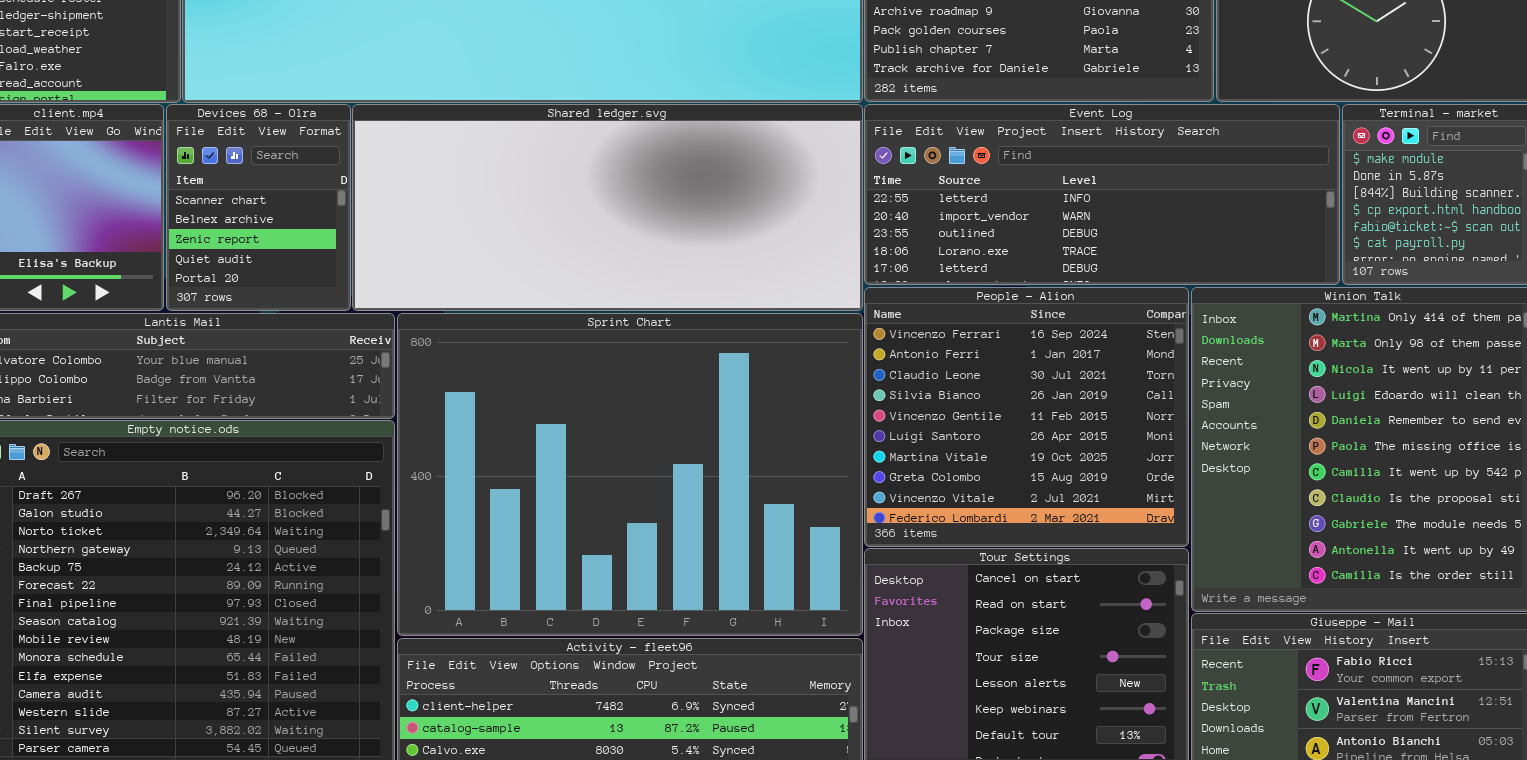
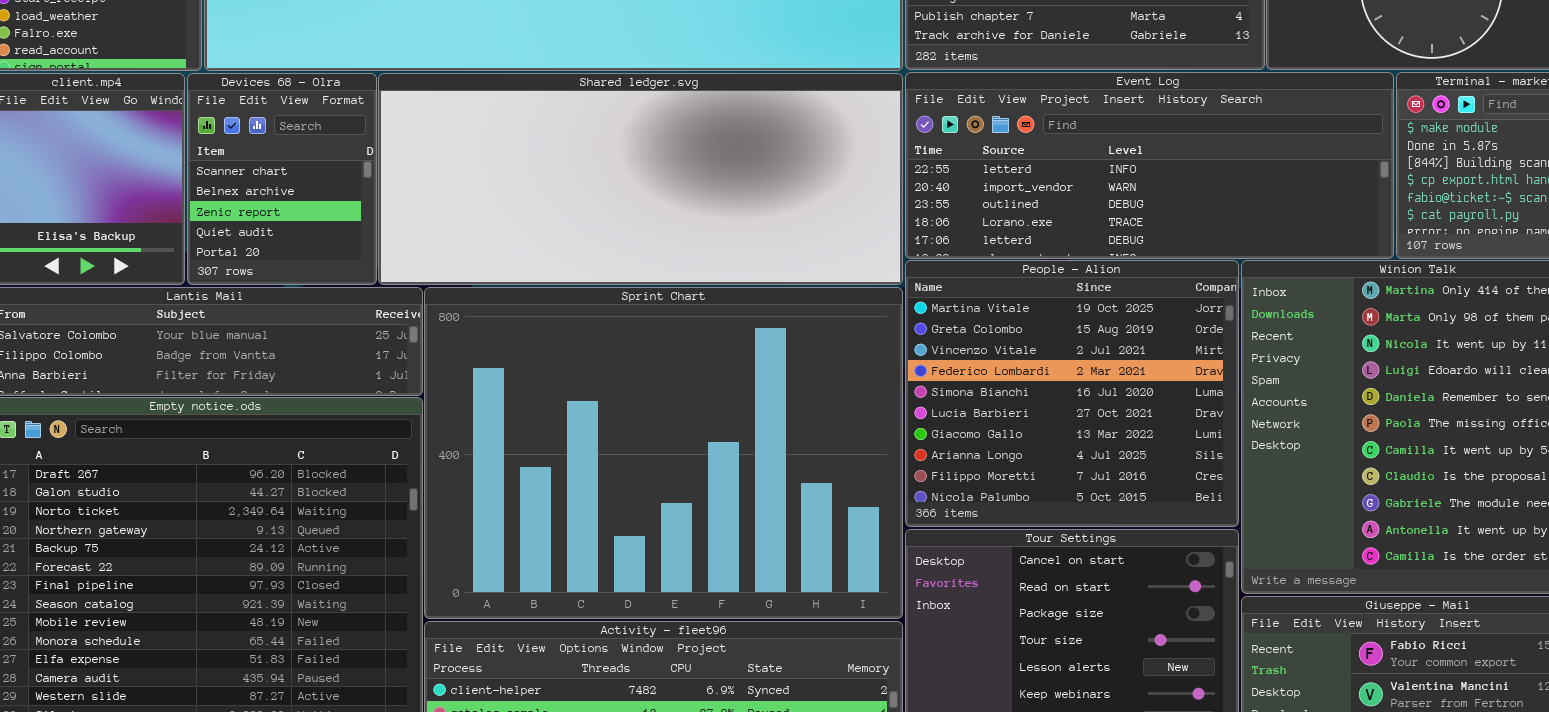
People - Alion: [864,287,1189,547] -> [905,260,1239,527], scrolled down 6 rows

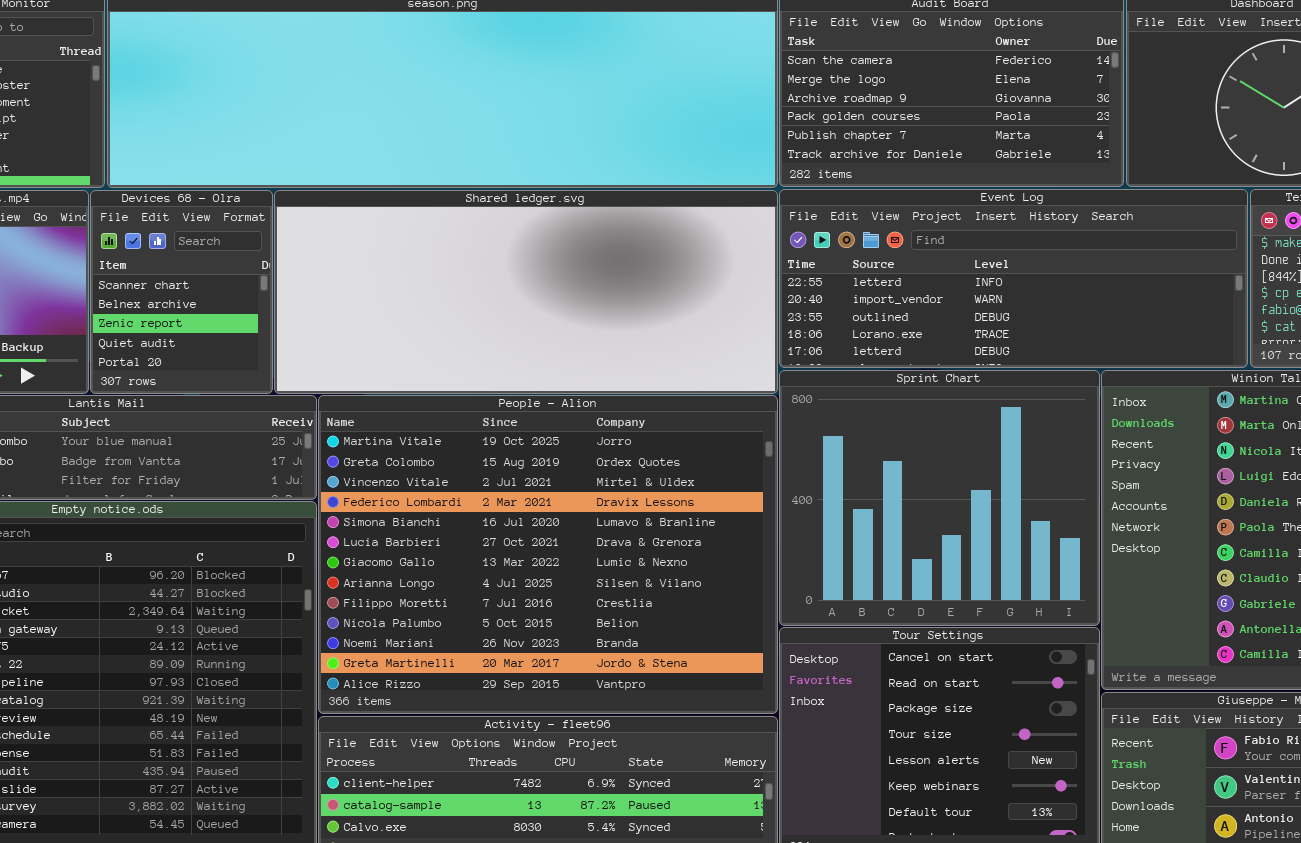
People - Alion: [905,260,1239,527] -> [318,395,778,714], moved, resized
Sprint Chart: [424,287,903,619] -> [779,370,1100,626], moved, resized

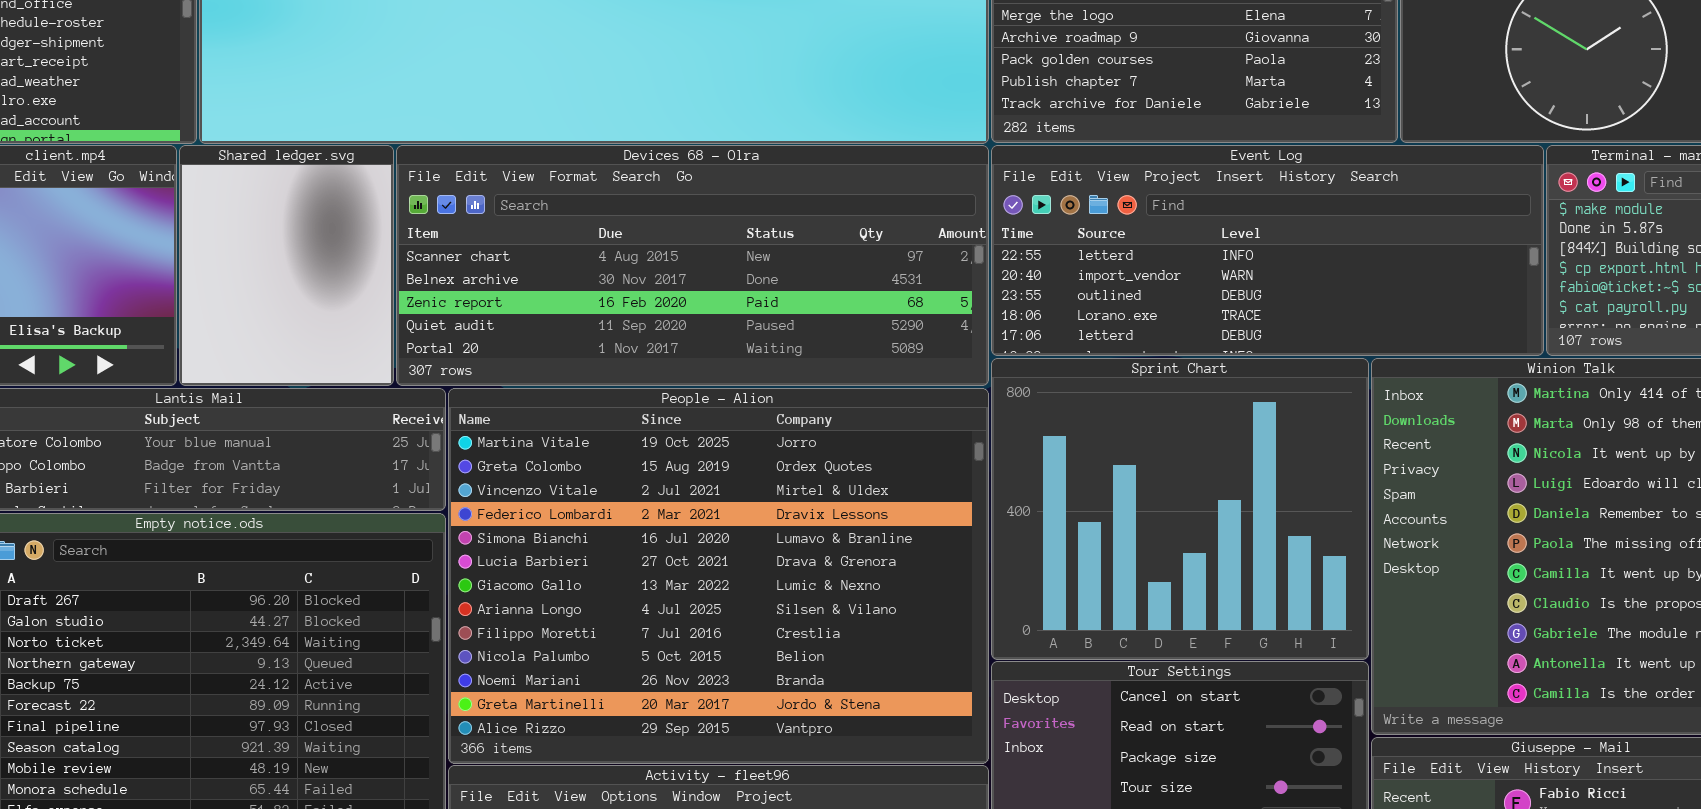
Devices 68 - Olra: [90,190,273,394] -> [396,145,989,386], moved, resized
Shared ledger.svg: [274,190,778,394] -> [179,145,394,386], moved, resized

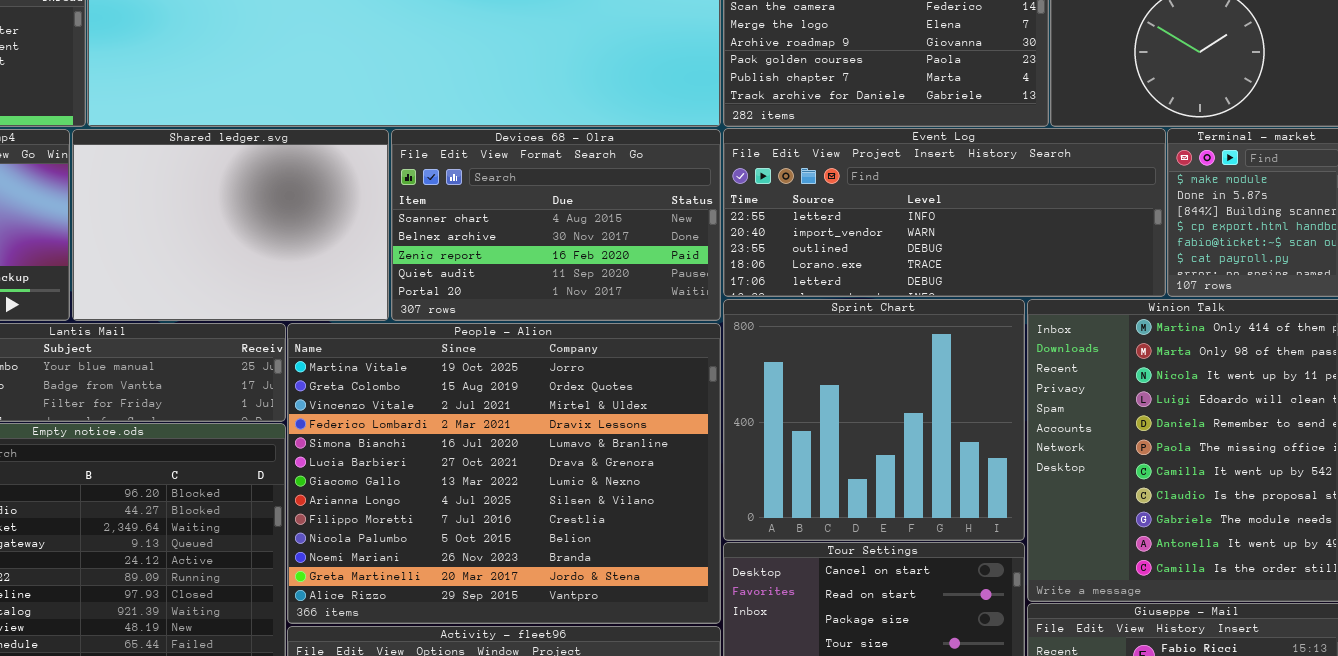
Shared ledger.svg: [179,145,394,386] -> [72,129,389,321], resized
Devices 68 - Olra: [396,145,989,386] -> [391,129,721,321], resized

